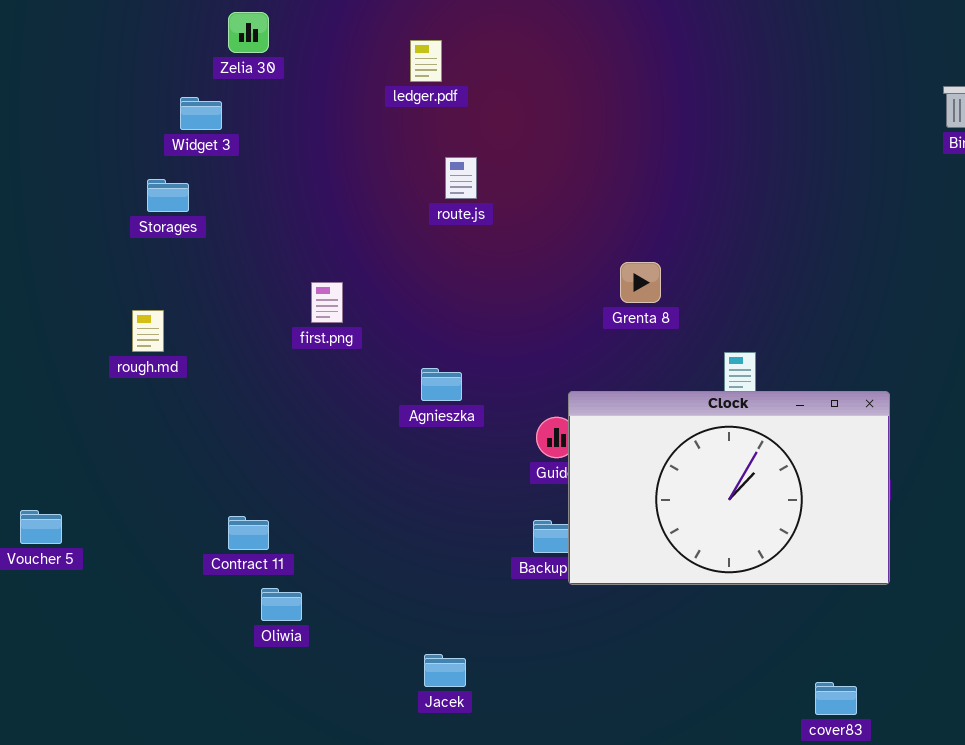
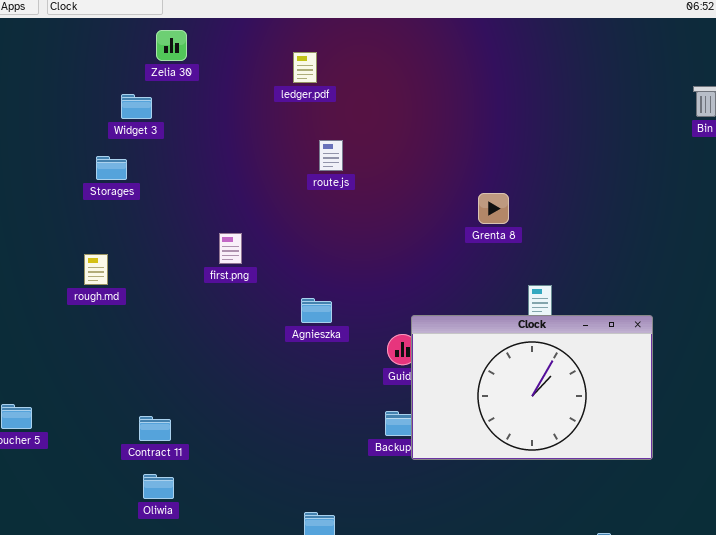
Grenta 8: [620,262,661,303] -> [478,193,509,224], moved
Contract 11: [228,516,269,550] -> [139,416,171,441], moved
Oliwia: [261,588,302,621] -> [143,474,174,499], moved

